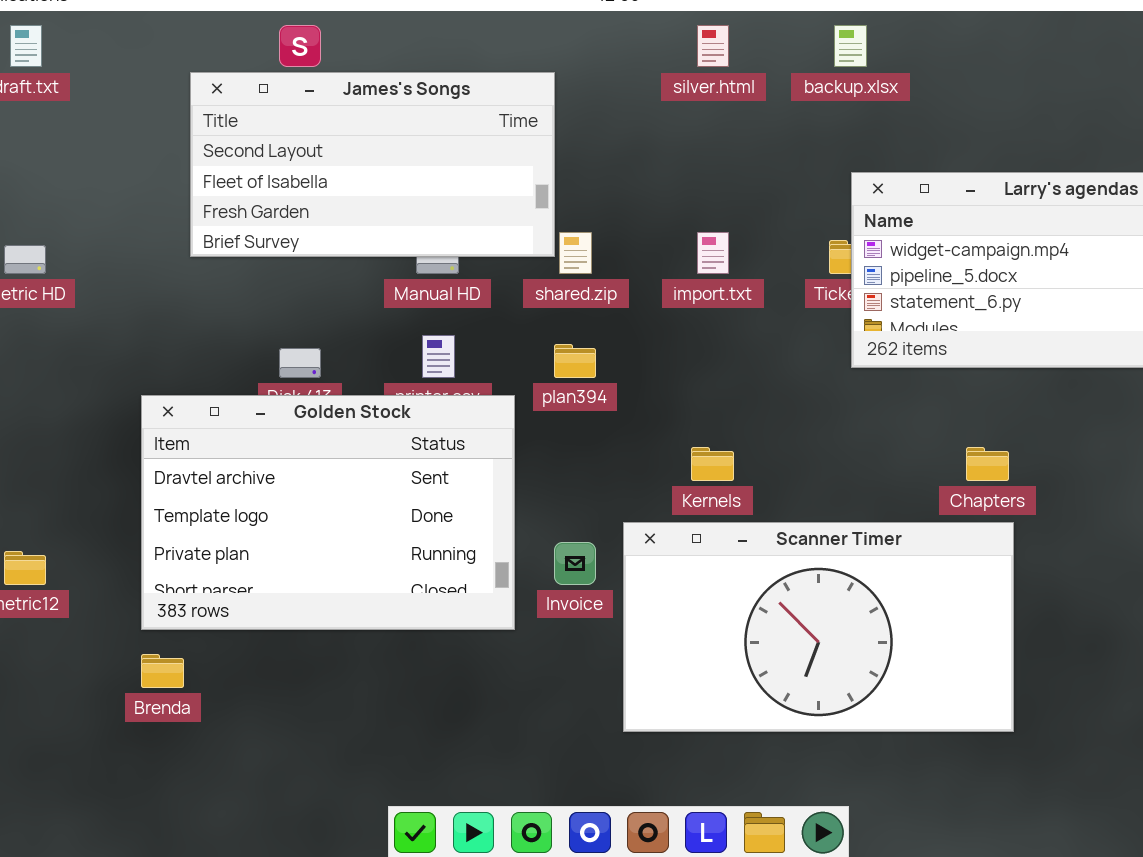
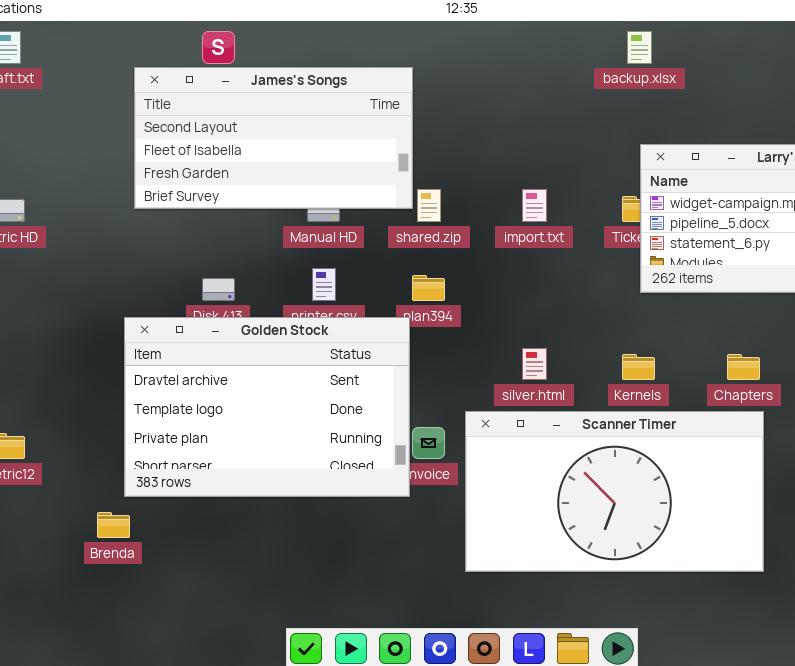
silver.html: [697,25,729,67] -> [522,348,547,380], moved
Golden Stock: [141,395,515,630] -> [124,317,410,497], moved
Kernels: [691,447,734,481] -> [622,354,655,380], moved

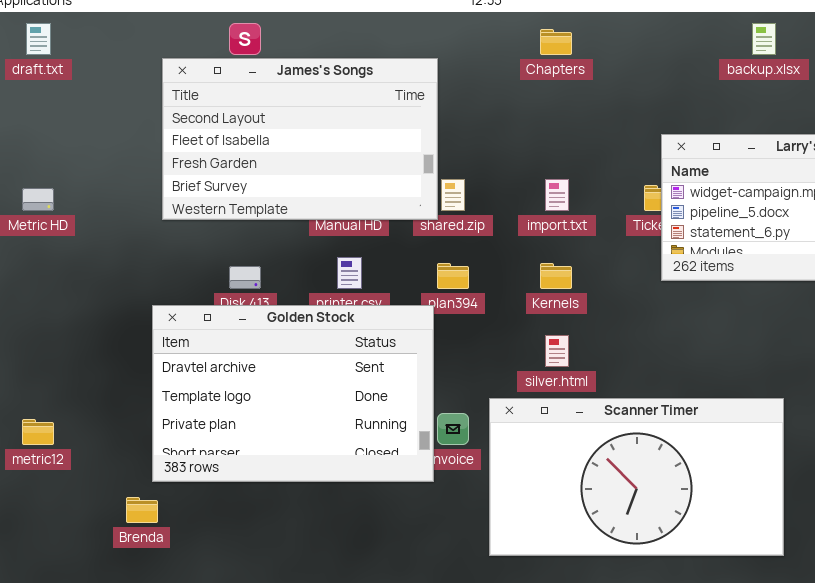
backup.xlsx: [627,31,652,64] -> [752,23,776,55], moved
James's Songs: [134,67,413,209] -> [162,58,438,220], resized
Kernels: [622,354,655,380] -> [540,263,572,289], moved
Chapters: [727,354,760,380] -> [540,29,572,55], moved

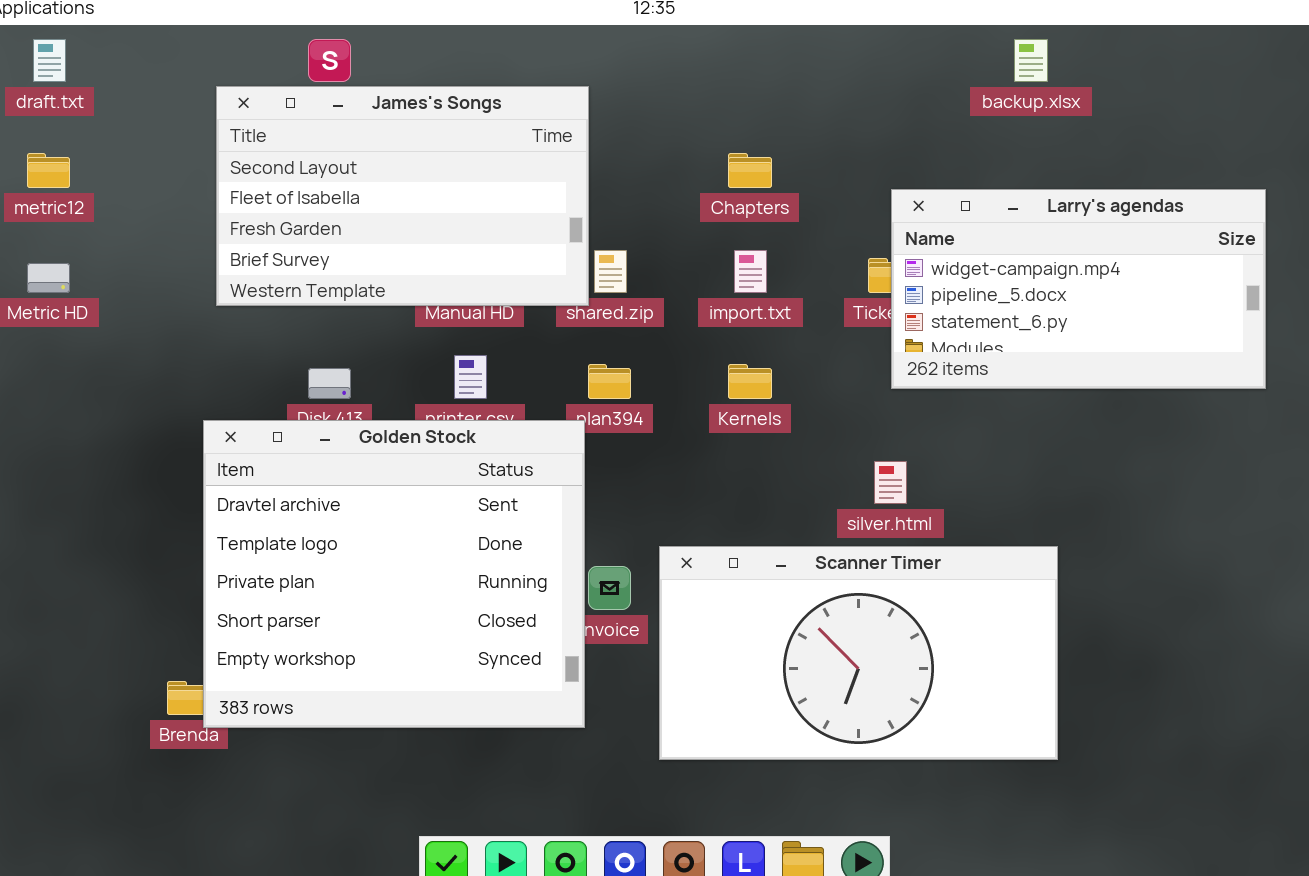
Chapters: [540,29,572,55] -> [728,153,772,188], moved
Golden Stock: [152,305,434,482] -> [203,420,585,728], resized
silver.html: [545,335,569,367] -> [874,461,907,504], moved
metric12: [22,419,54,445] -> [27,153,70,188], moved

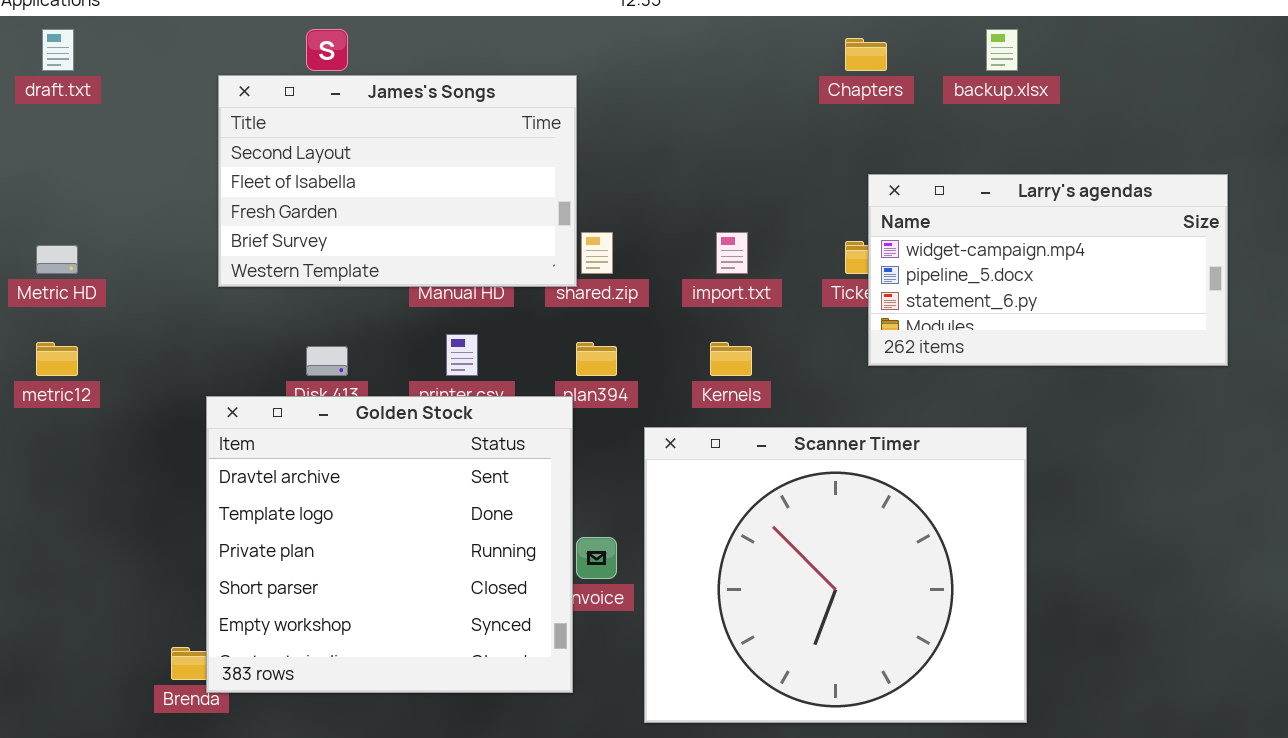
metric12: [27,153,70,188] -> [36,342,78,376], moved
Chapters: [728,153,772,188] -> [845,38,887,71], moved
Scanner Timer: [659,546,1058,760] -> [644,427,1027,723], resized

